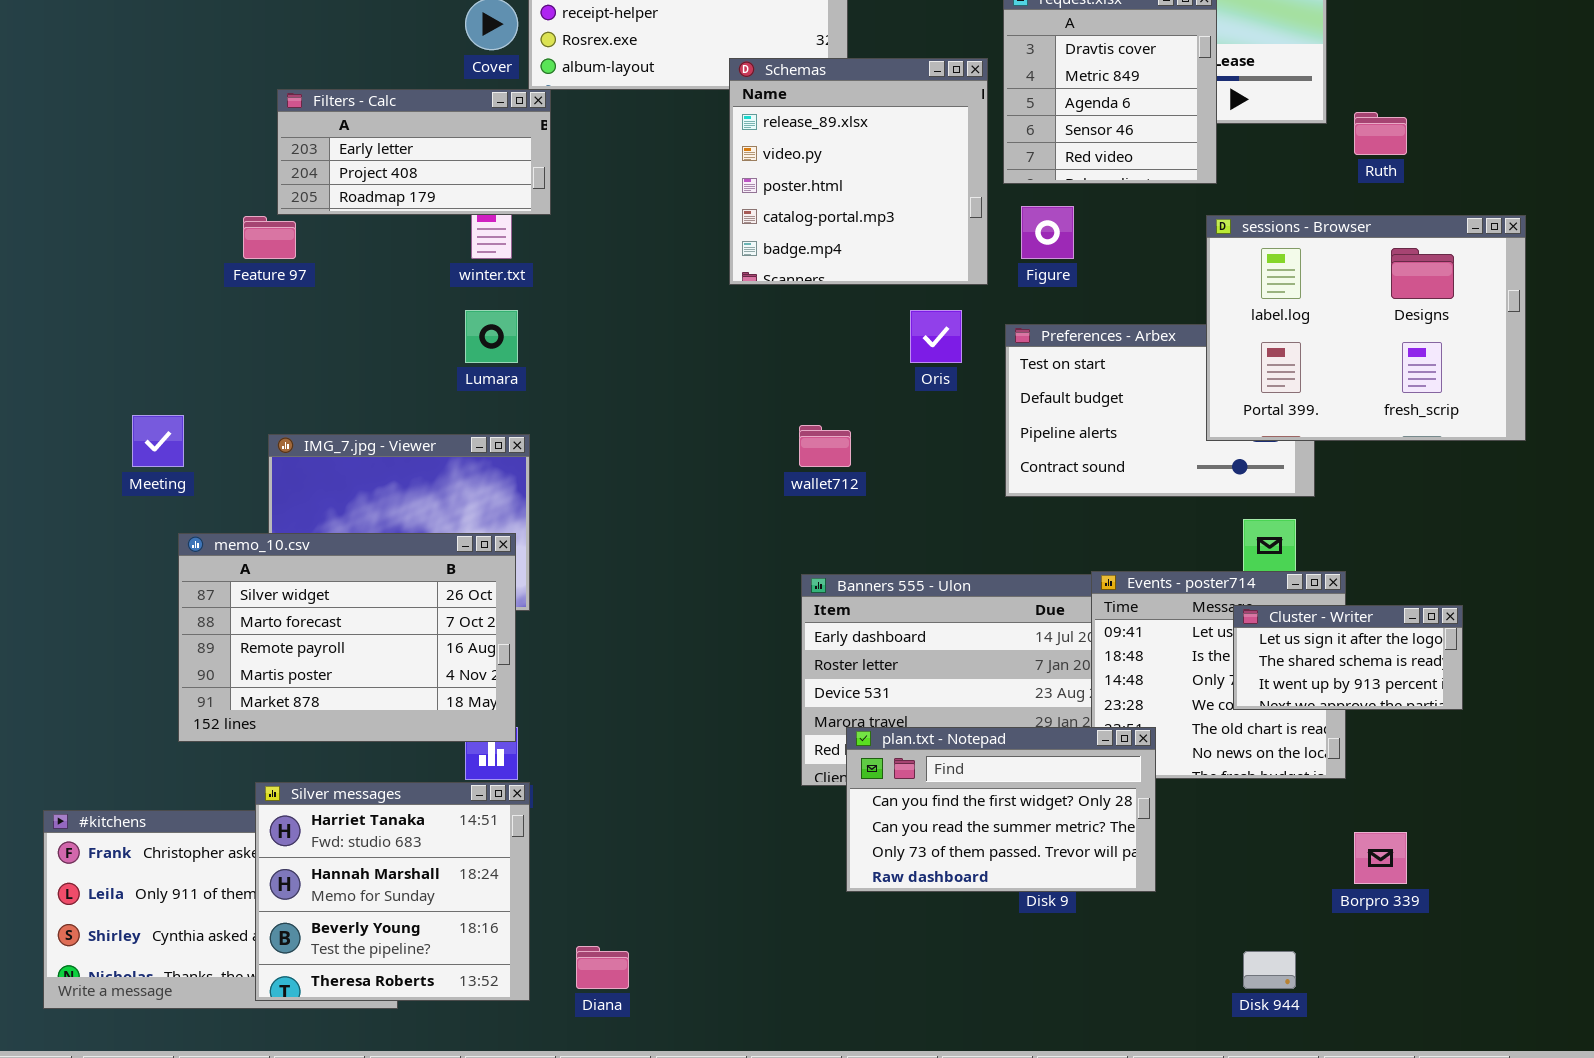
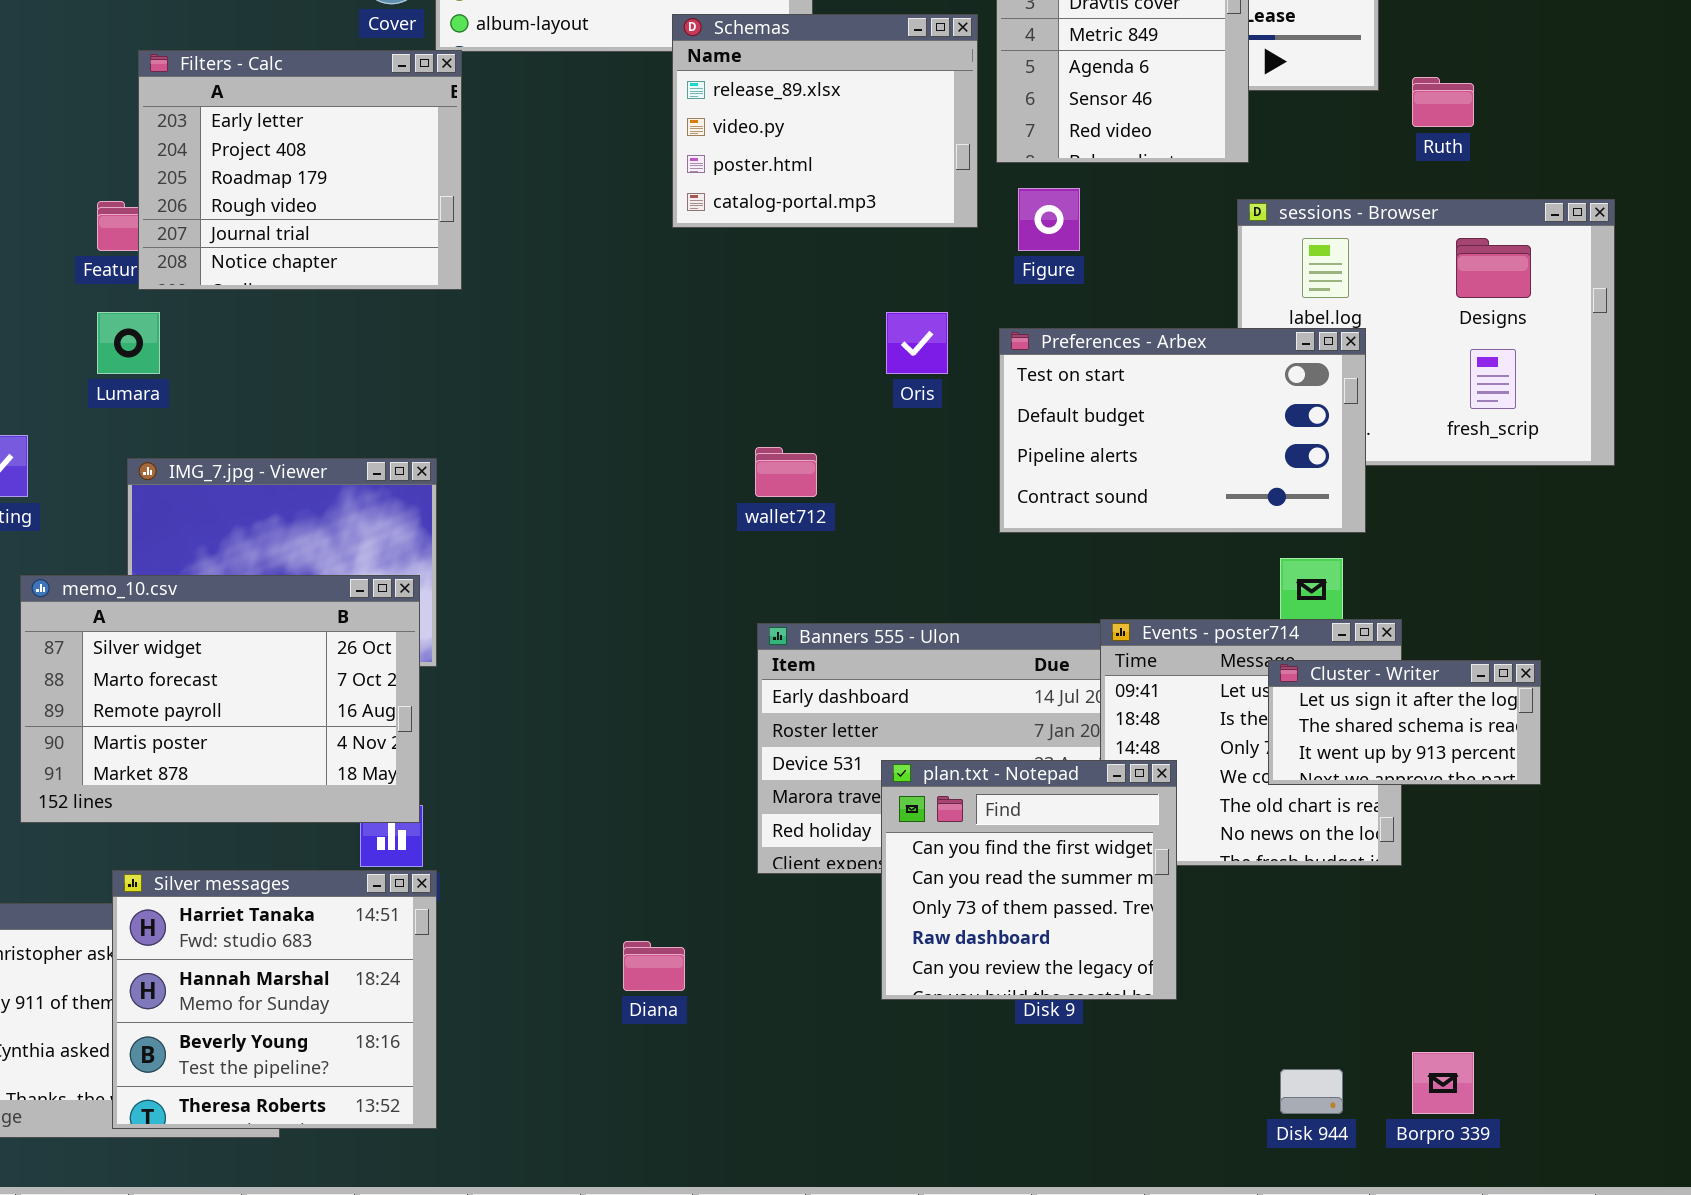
Schemas: [729,58,988,285] -> [672,14,978,228], resized
Filters - Calc: [277,89,551,215] -> [138,50,462,290], resized
Lumara: [465,310,518,363] -> [97,312,160,374], moved
Preferences - Arbex: [1005,324,1315,497] -> [999,328,1366,533], raised
plan.txt - Notepad: [846,727,1156,892] -> [881,760,1177,1000], resized
Borpro 339: [1354,832,1407,884] -> [1412,1052,1474,1114], moved
Diana: [576,946,629,989] -> [623,941,685,991], moved

